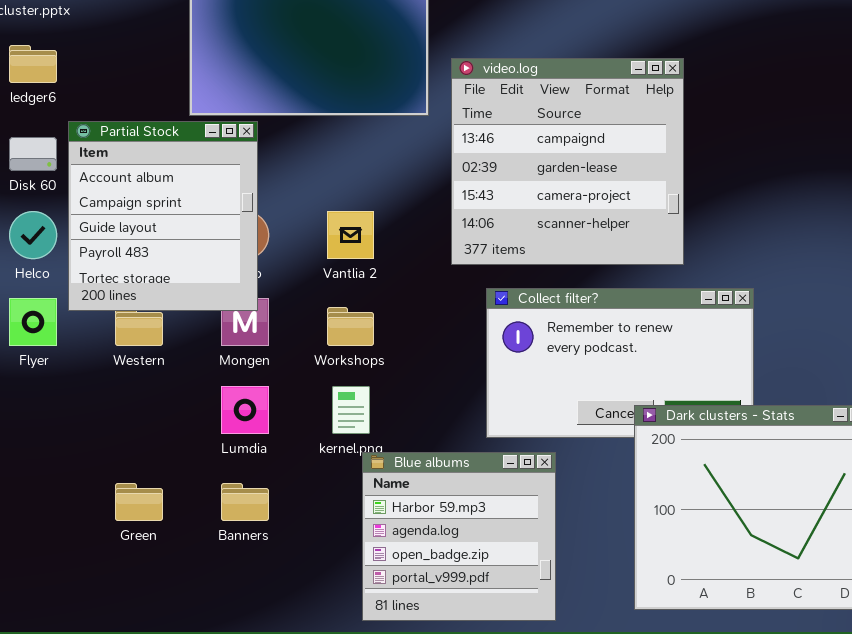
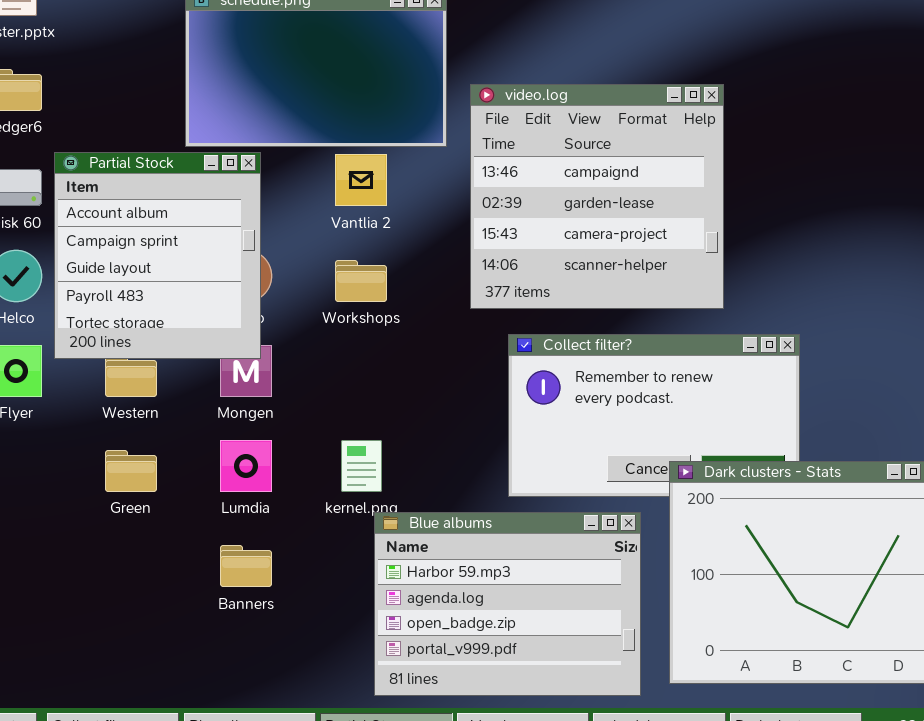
Vantlia 2: [327,211,374,259] -> [335,154,387,206], moved
Workshops: [327,307,374,346] -> [335,260,387,302], moved
Blue albums: [362,452,556,621] -> [374,512,641,696], resized
Green: [115,483,163,521] -> [105,450,157,492], moved

